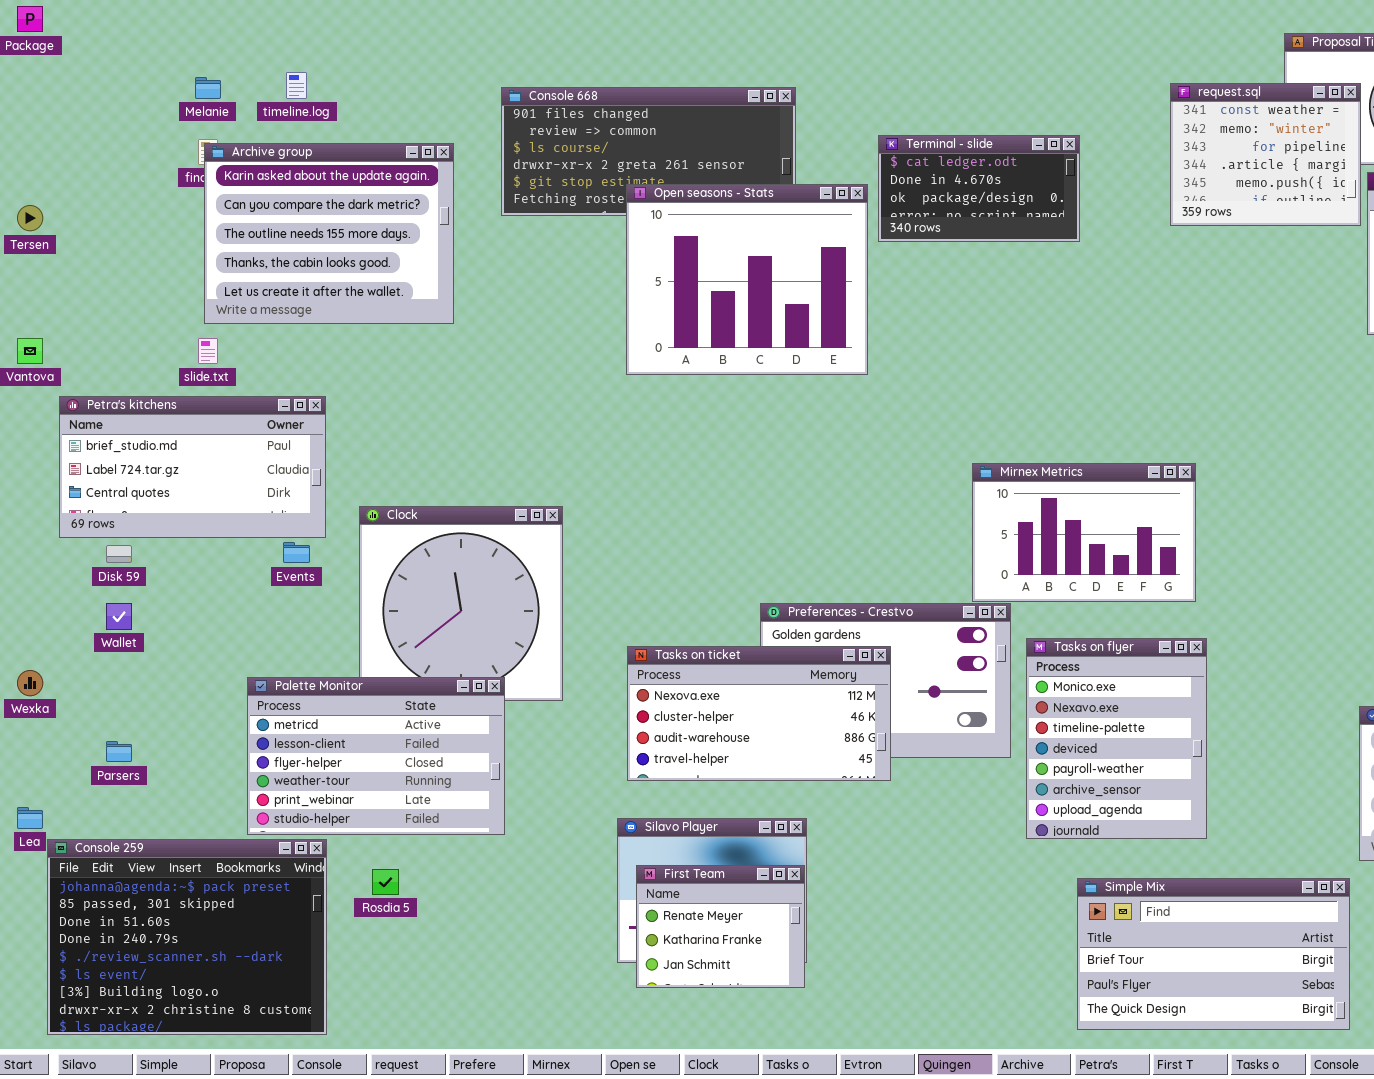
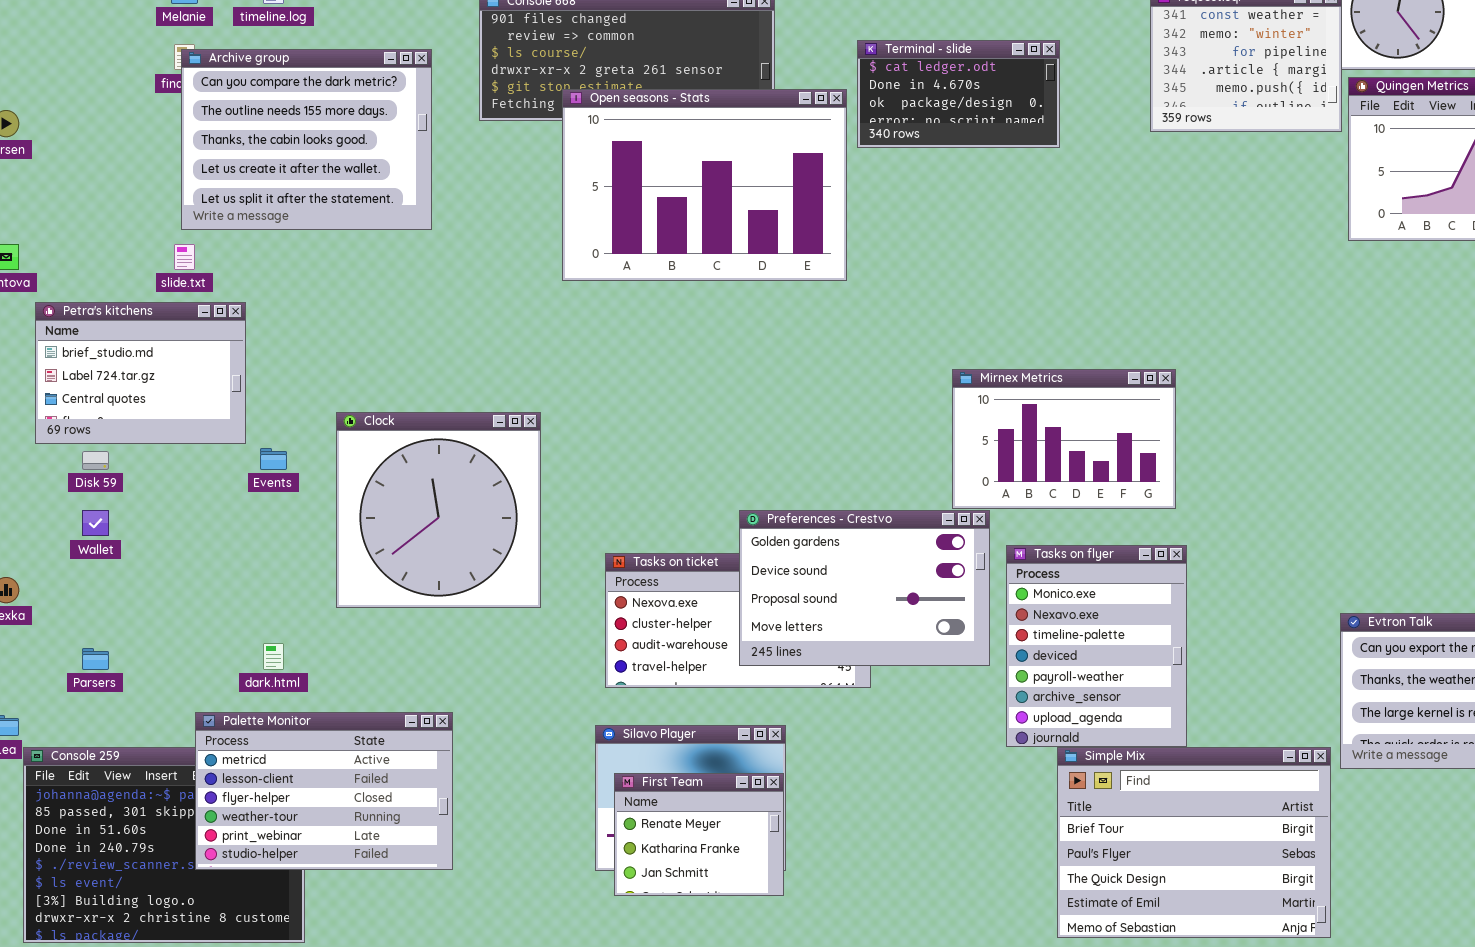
Archive group: [204,143,454,324] -> [181,49,432,230], scrolled down 1 row
Open seasons - Stats: [626,184,868,375] -> [562,89,847,281], resized
Petra's kitchens: [59,396,326,538] -> [35,302,246,444], resized
Preferences - Crestvo: [760,603,1011,758] -> [739,510,990,666], raised
Palette Monitor: [247,677,505,835] -> [195,712,453,870], moved
Simple Mix: [1077,878,1350,1030] -> [1057,747,1331,938], resized

